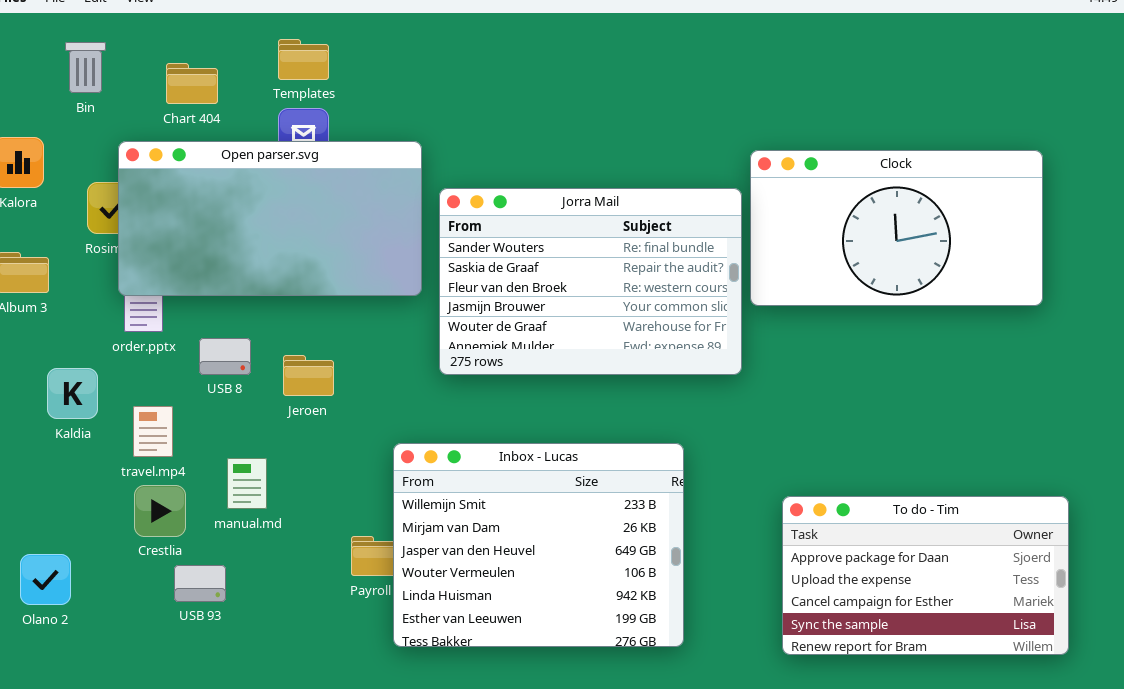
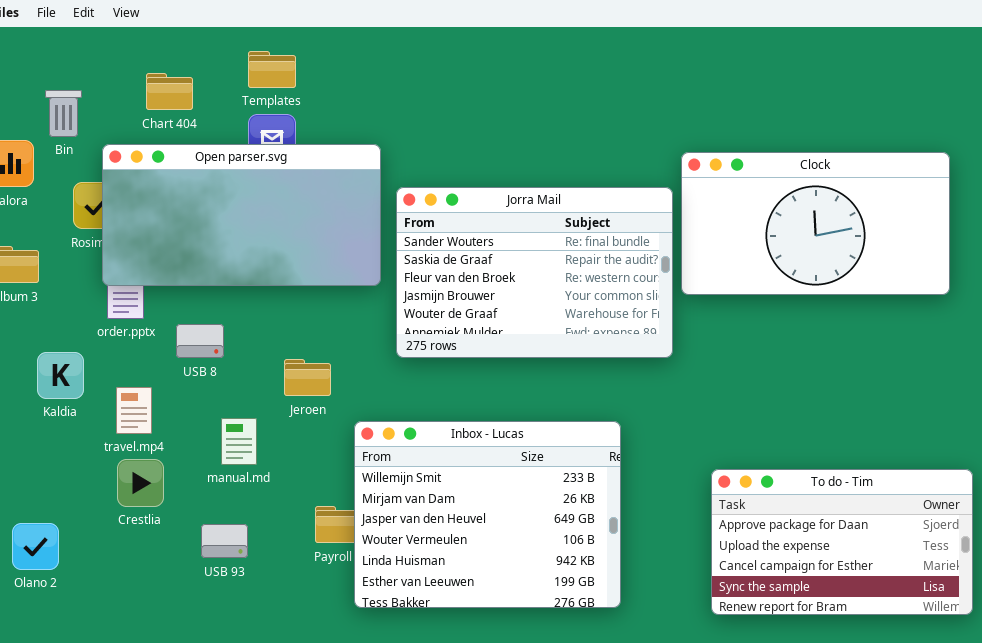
Bin: [65,42,106,93] -> [45,90,82,137], moved
Jeroen: [283,355,334,396] -> [284,359,331,396], moved
manual.md: [227,458,267,509] -> [221,418,257,465], moved
USB 93: [174,565,226,602] -> [201,524,248,558], moved

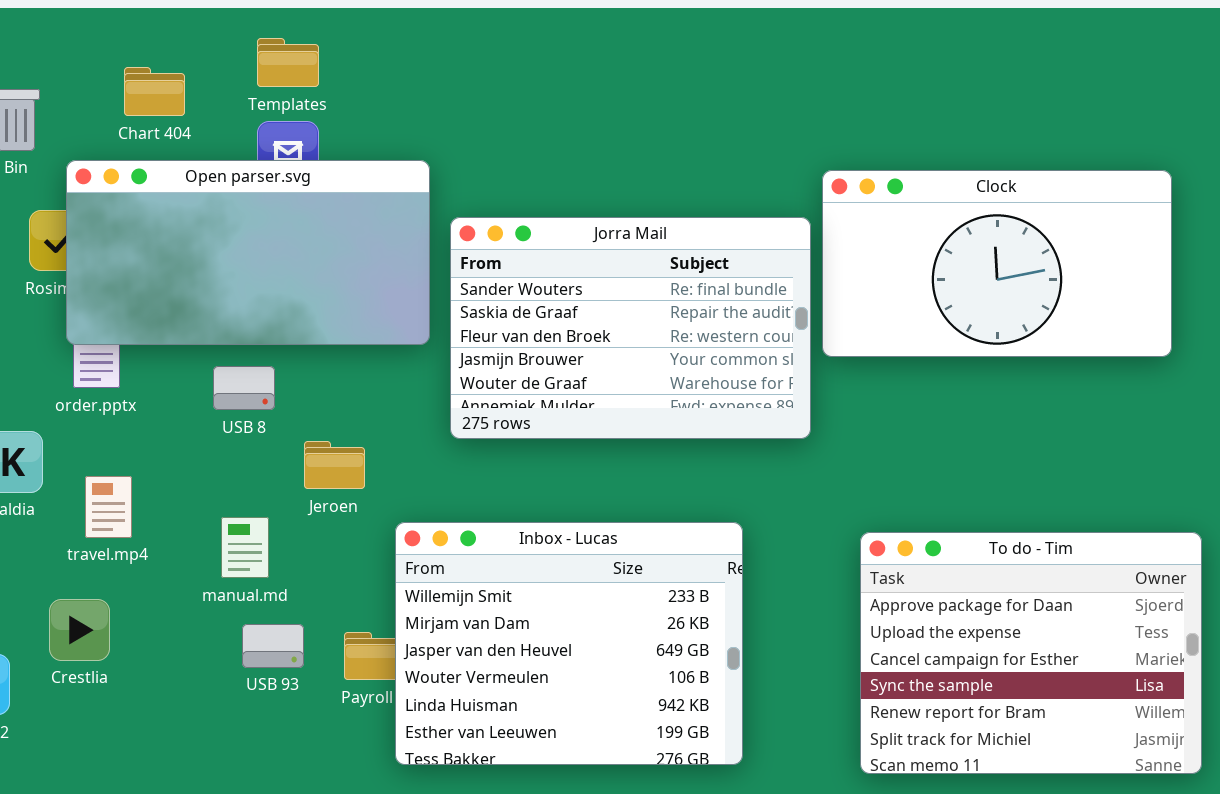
USB 8: [176,324,224,358] -> [213,366,275,410], moved
Crestlia: [117,459,164,507] -> [49,599,110,661], moved
To do - Tim: [711,469,973,615] -> [860,532,1202,774], resized
USB 93: [201,524,248,558] -> [242,624,304,668], moved

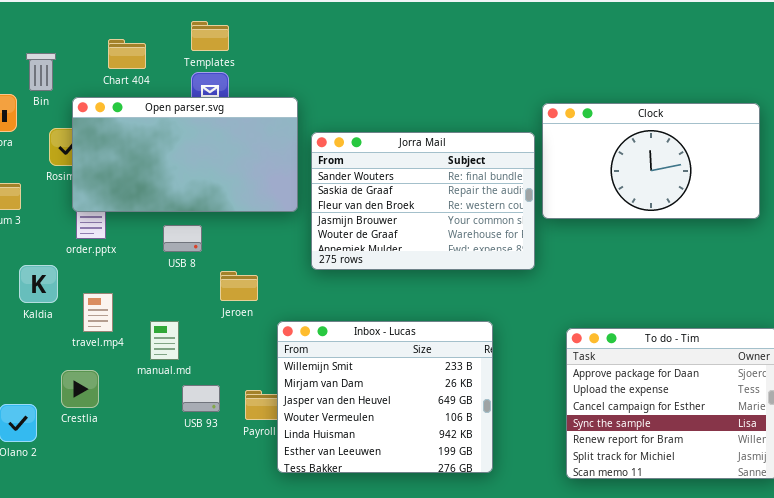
manual.md: [221,517,269,578] -> [150,321,179,360], moved

